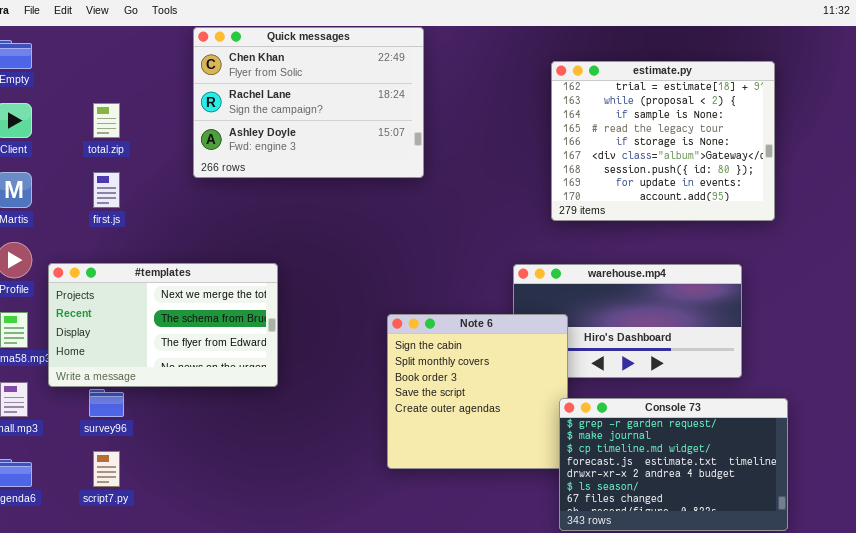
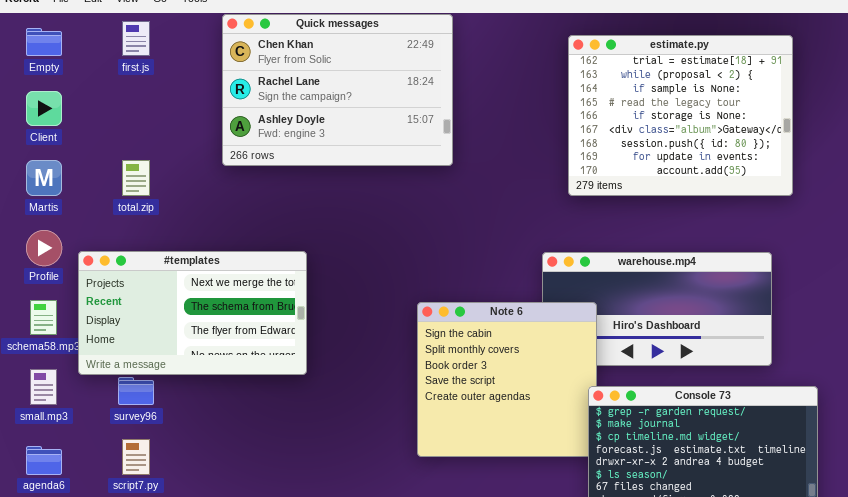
estimate.py: [551,61,775,221] -> [568,35,793,196], moved
total.zip: [93,103,120,138] -> [122,160,150,196], moved
first.js: [93,172,120,208] -> [122,21,150,56], moved

